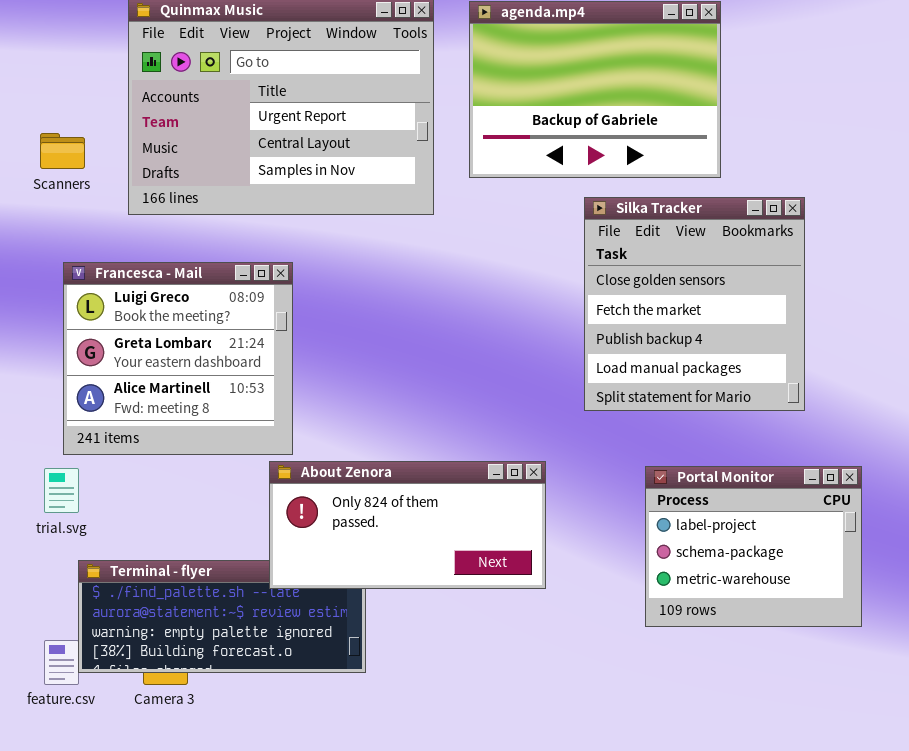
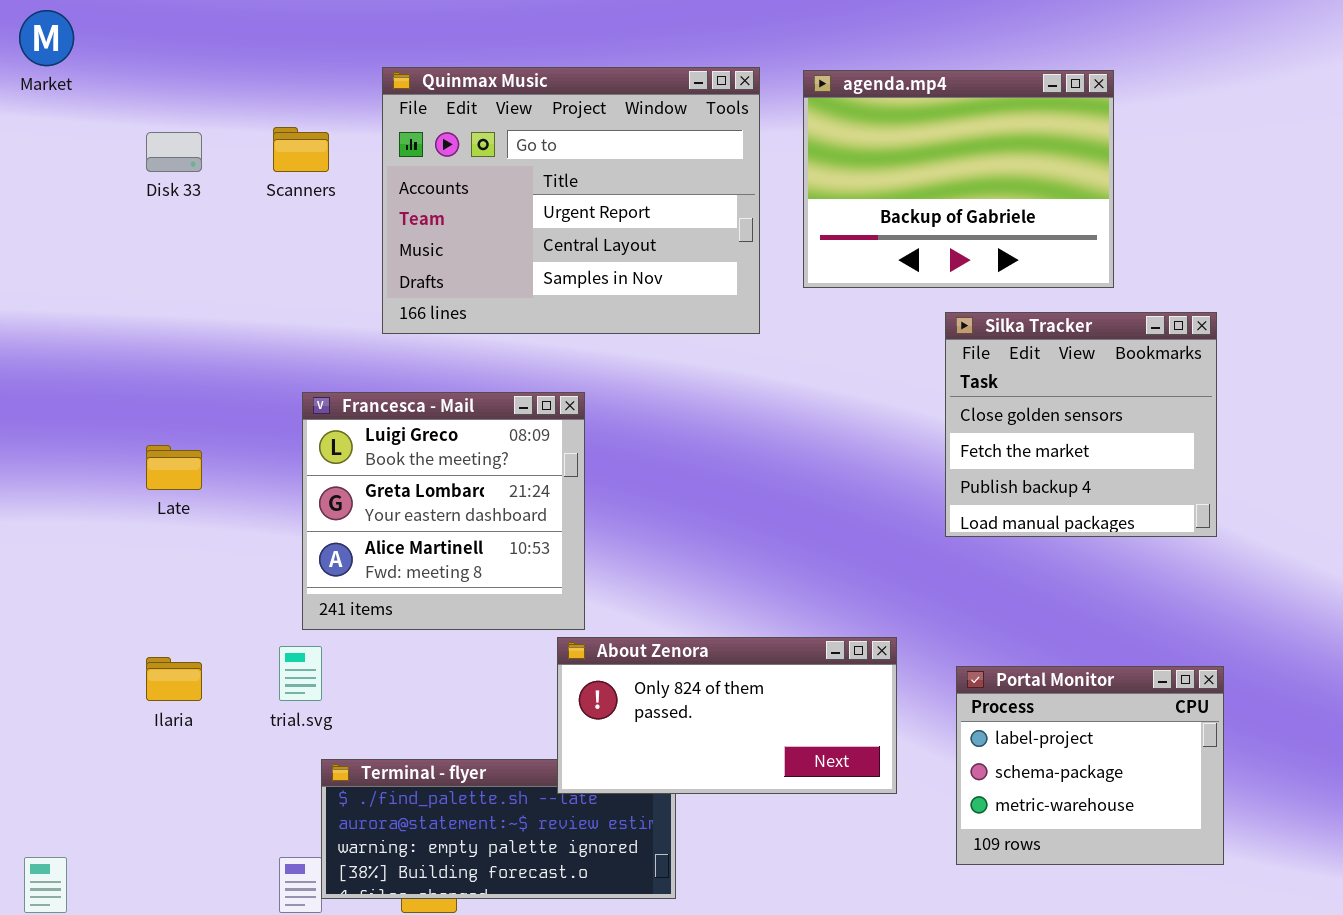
Scanners: [40,133,85,169] -> [273,127,329,172], moved
Silka Tracker: [584,197,805,411] -> [945,312,1217,537], resized
Portal Monitor: [645,466,862,627] -> [956,666,1224,865], moved

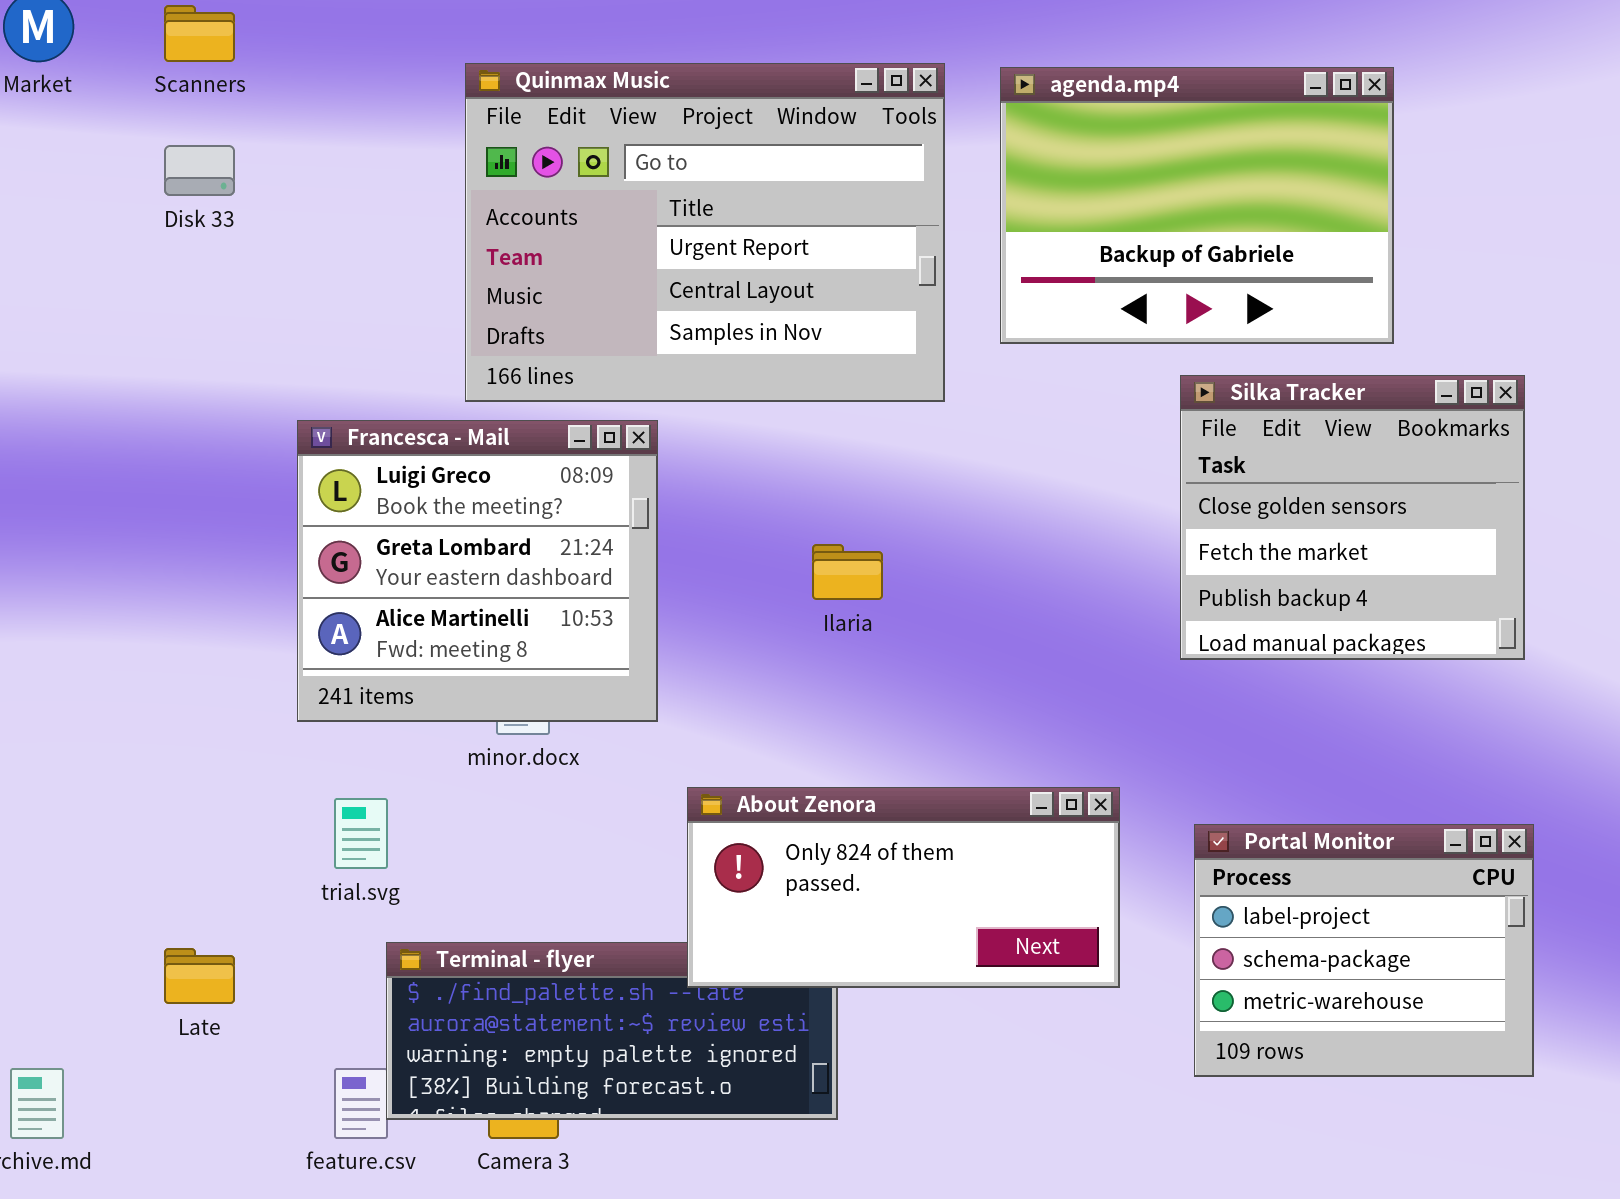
Scanners: [273,127,329,172] -> [164,5,235,62], moved
Francesca - Mail: [302,392,585,630] -> [297,420,658,722], moved
Late: [146,445,202,490] -> [164,948,235,1004], moved
Ilaria: [146,657,202,701] -> [812,544,883,600], moved

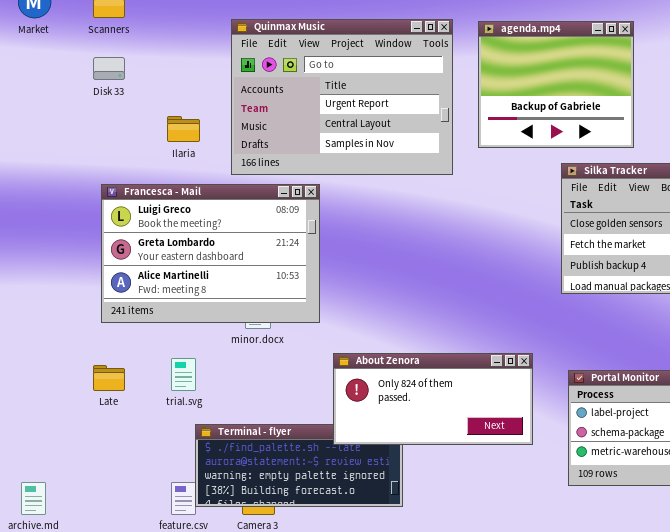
agenda.mp4: [1000,67,1394,344] -> [478,21,634,148], resized
Francesca - Mail: [297,420,658,722] -> [101,184,320,323], resized
Ilaria: [812,544,883,600] -> [167,116,200,142], moved
Late: [164,948,235,1004] -> [93,365,125,391], moved

